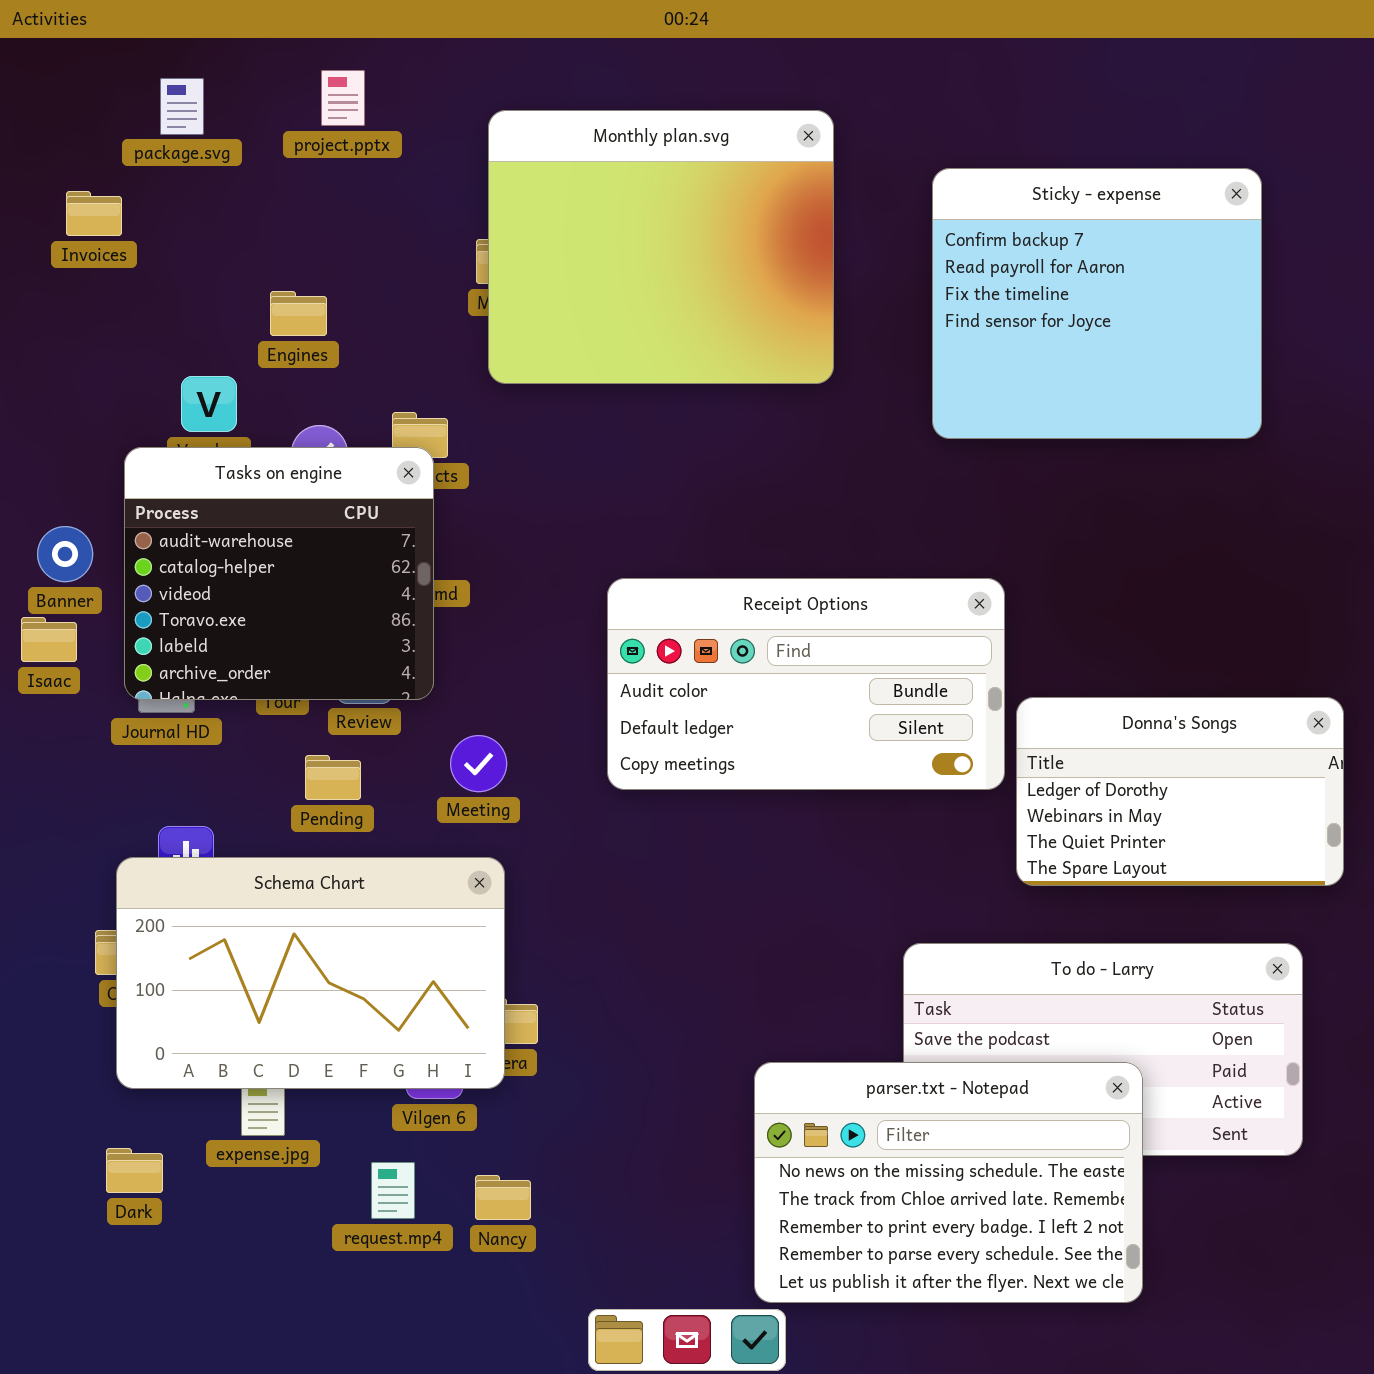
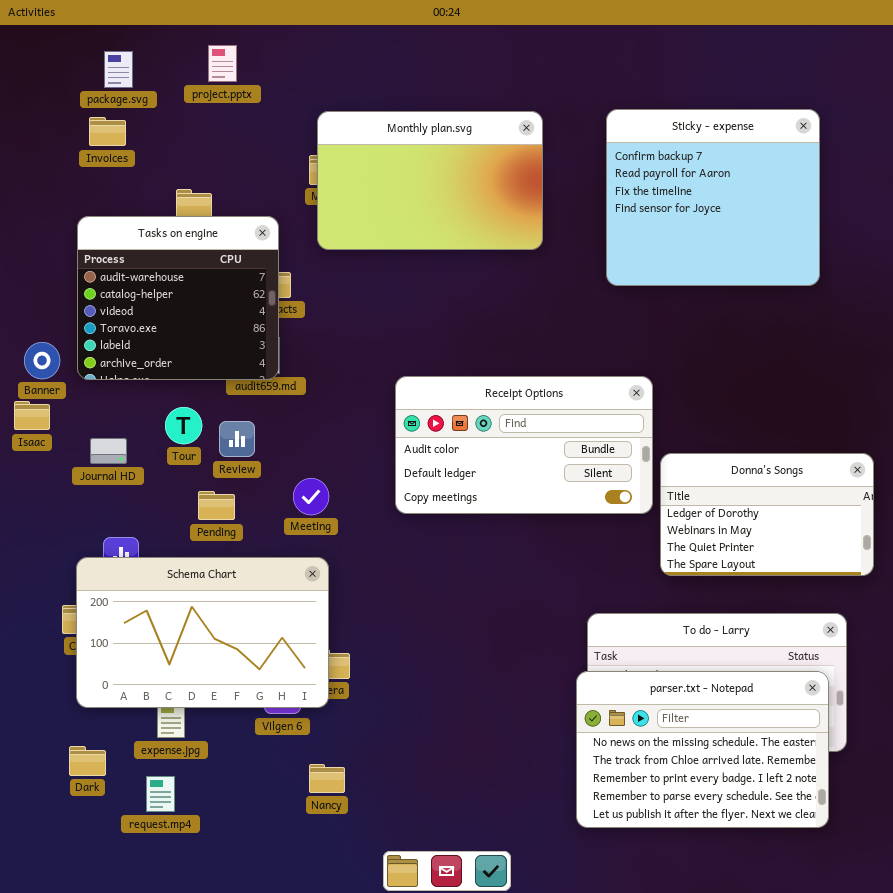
Monthly plan.svg: [488,110,834,384] -> [317,111,543,250], resized
Invoices: [66,191,122,236] -> [89,117,126,146], moved
Tasks on engine: [124,447,434,700] -> [77,216,279,380], moved
parser.txt - Notepad: [754,1062,1143,1303] -> [576,671,829,828], moved
request.mp4: [371,1162,415,1219] -> [146,776,175,812], moved

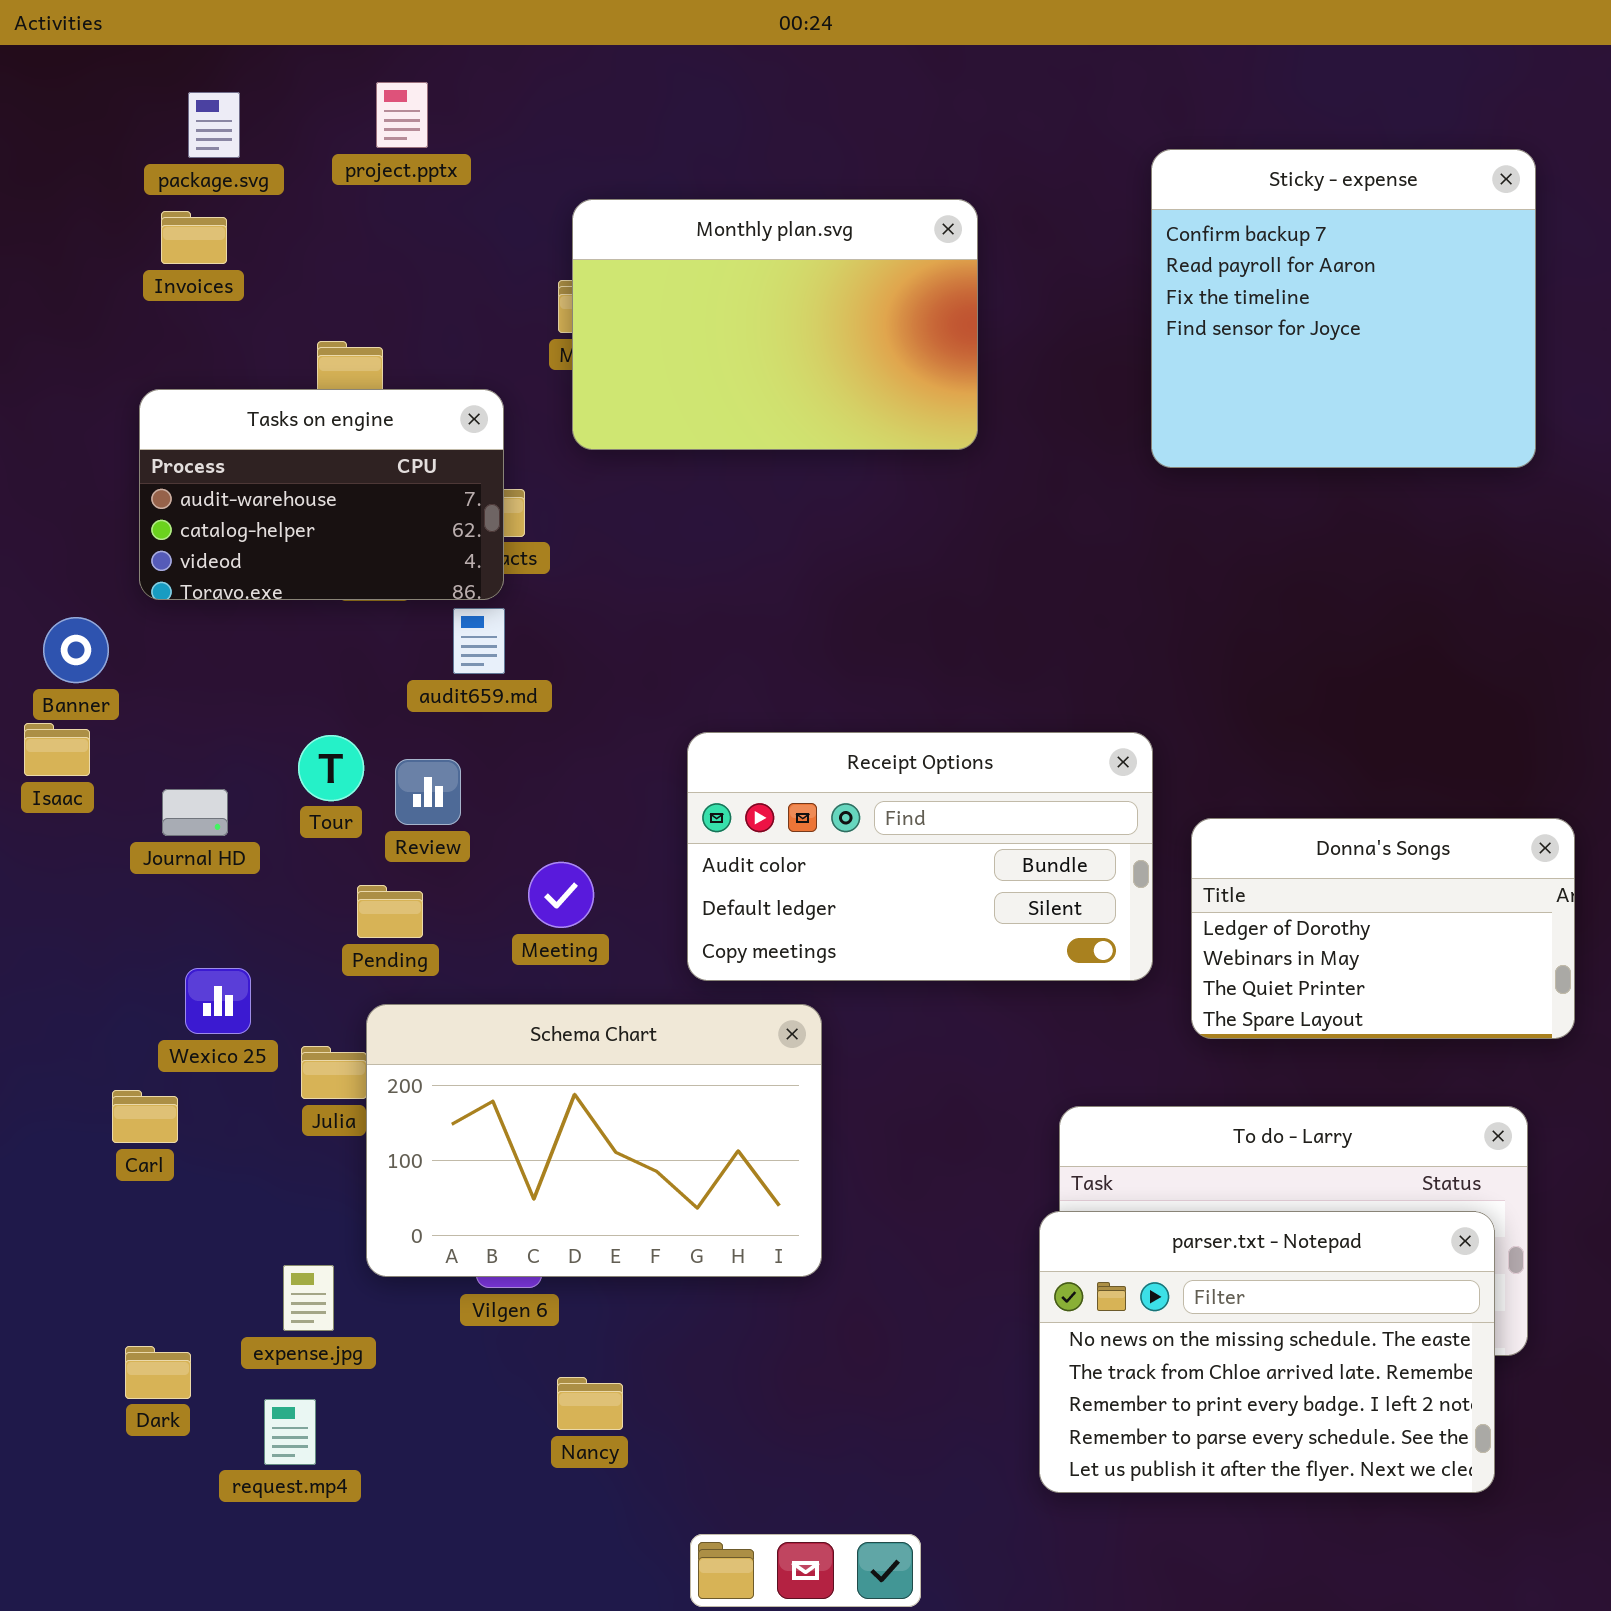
Sticky - expense: [606,109,820,286] -> [1151,149,1536,468], moved
Tasks on engine: [77,216,279,380] -> [139,389,504,600], resized
Receipt Options: [395,376,653,514] -> [687,732,1153,981], moved
Schema Chart: [76,557,329,708] -> [366,1004,822,1277], moved

